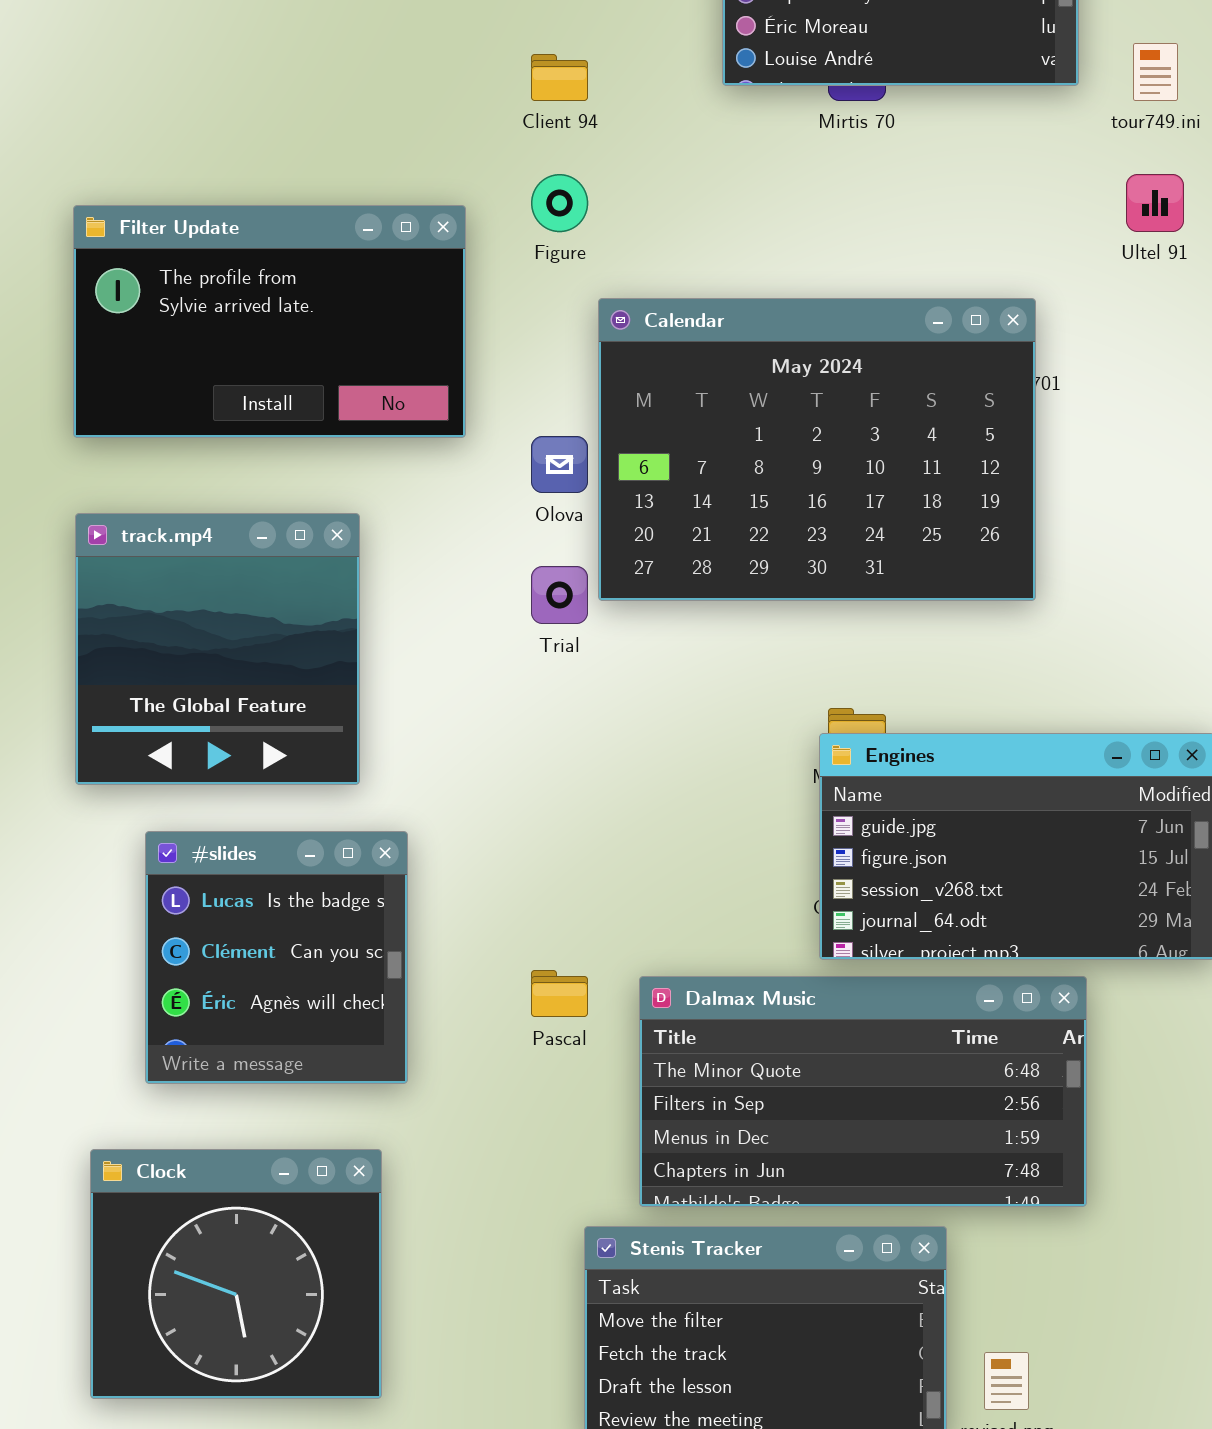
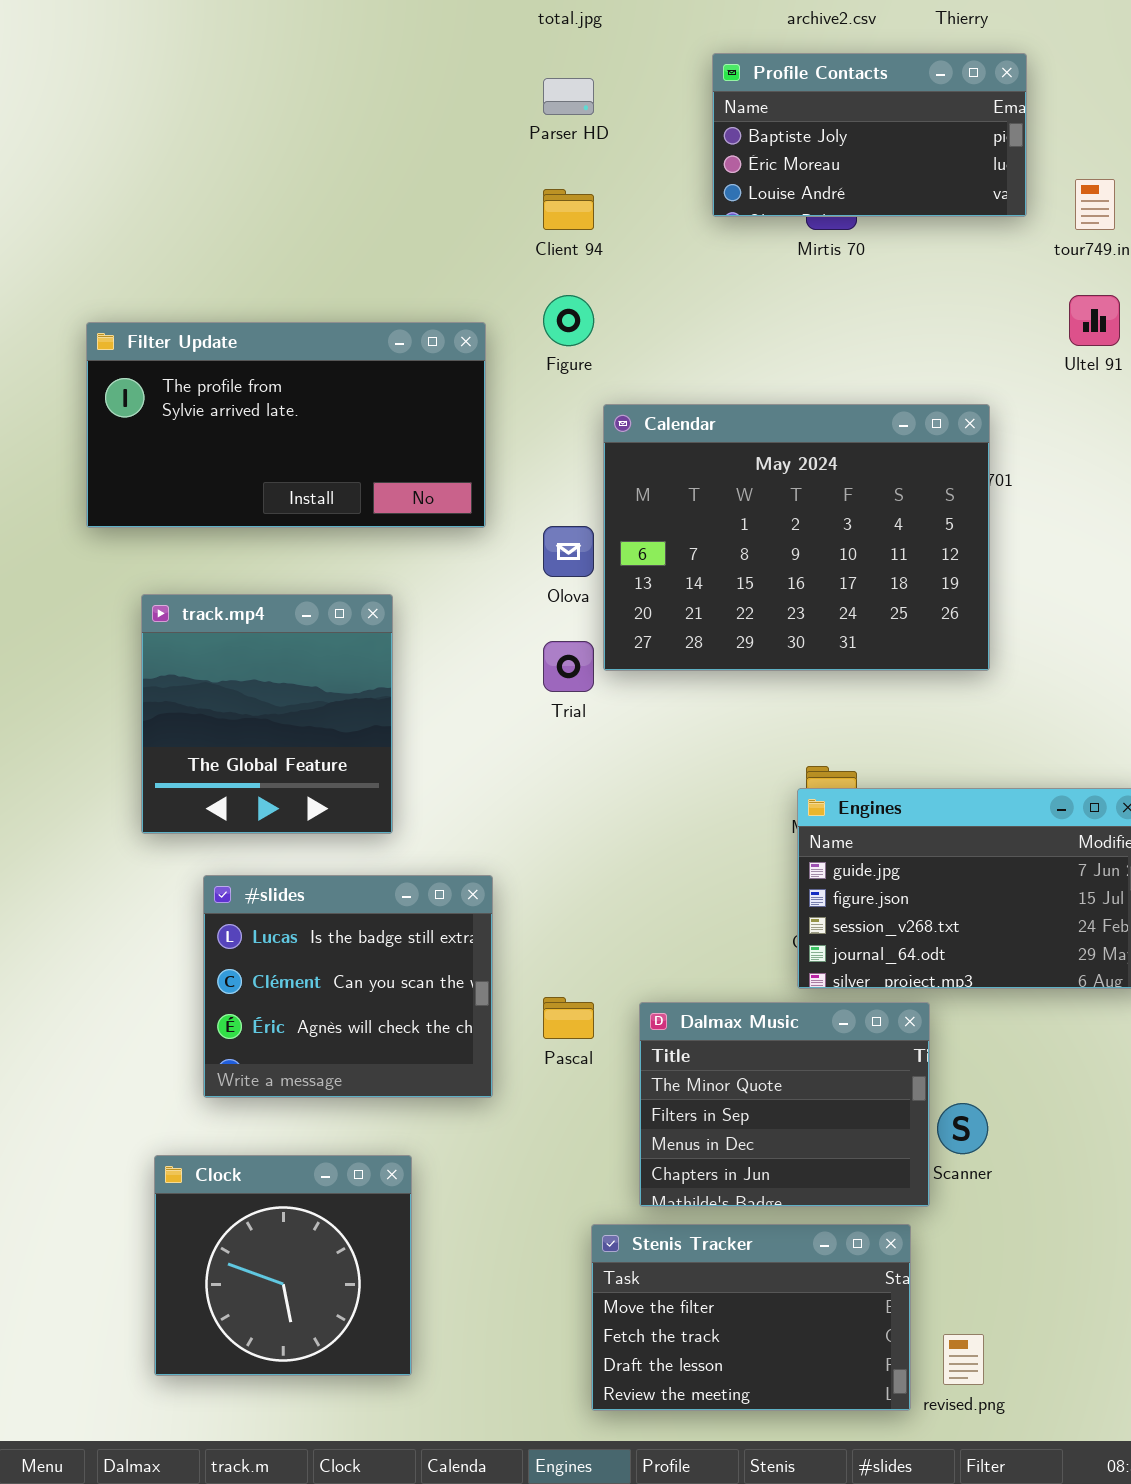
Filter Update: [73,205,466,438] -> [86,322,486,528], resized
#slides: [145,831,408,1084] -> [203,875,493,1098], resized
Dalmax Music: [639,976,1087,1207] -> [639,1002,930,1207], resized

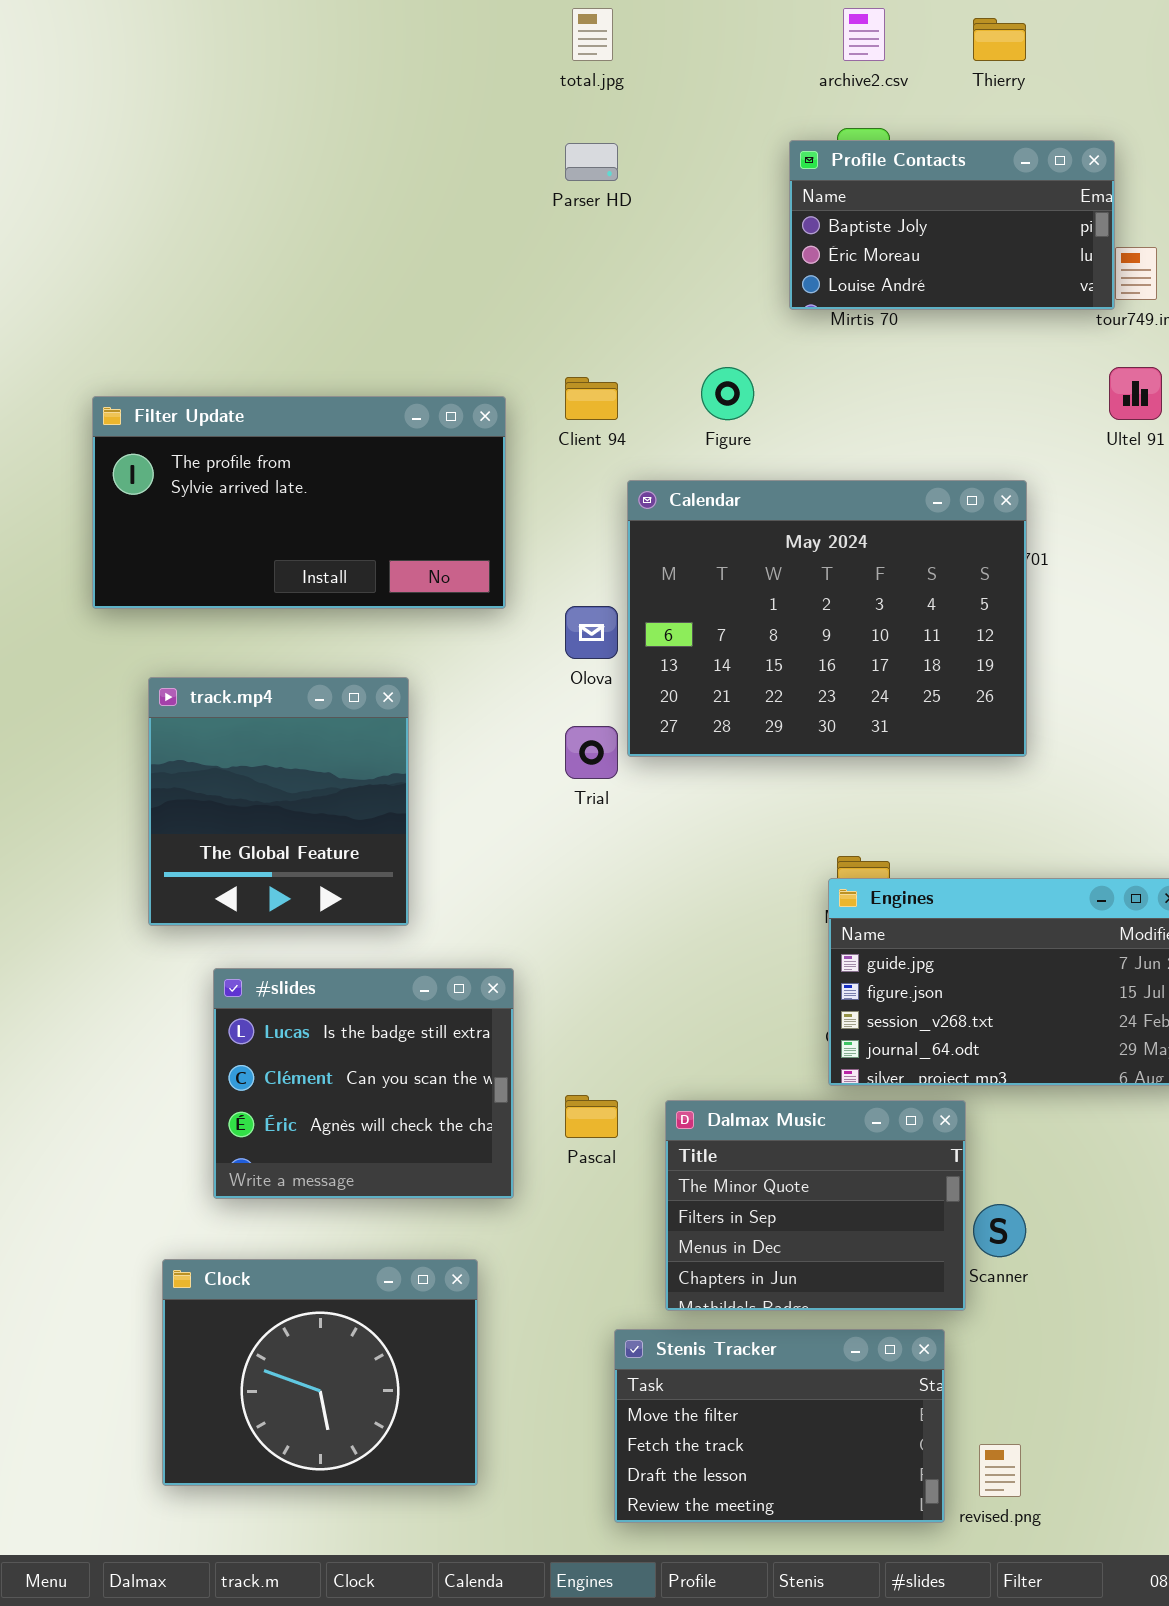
Profile Contacts: [712,53,1027,217] -> [789,140,1115,310], moved
Client 94: [543,189,594,230] -> [565,377,618,420], moved
Figure: [543,295,594,346] -> [701,367,754,420], moved
Clock: [154,1155,412,1376] -> [162,1259,478,1486], resized

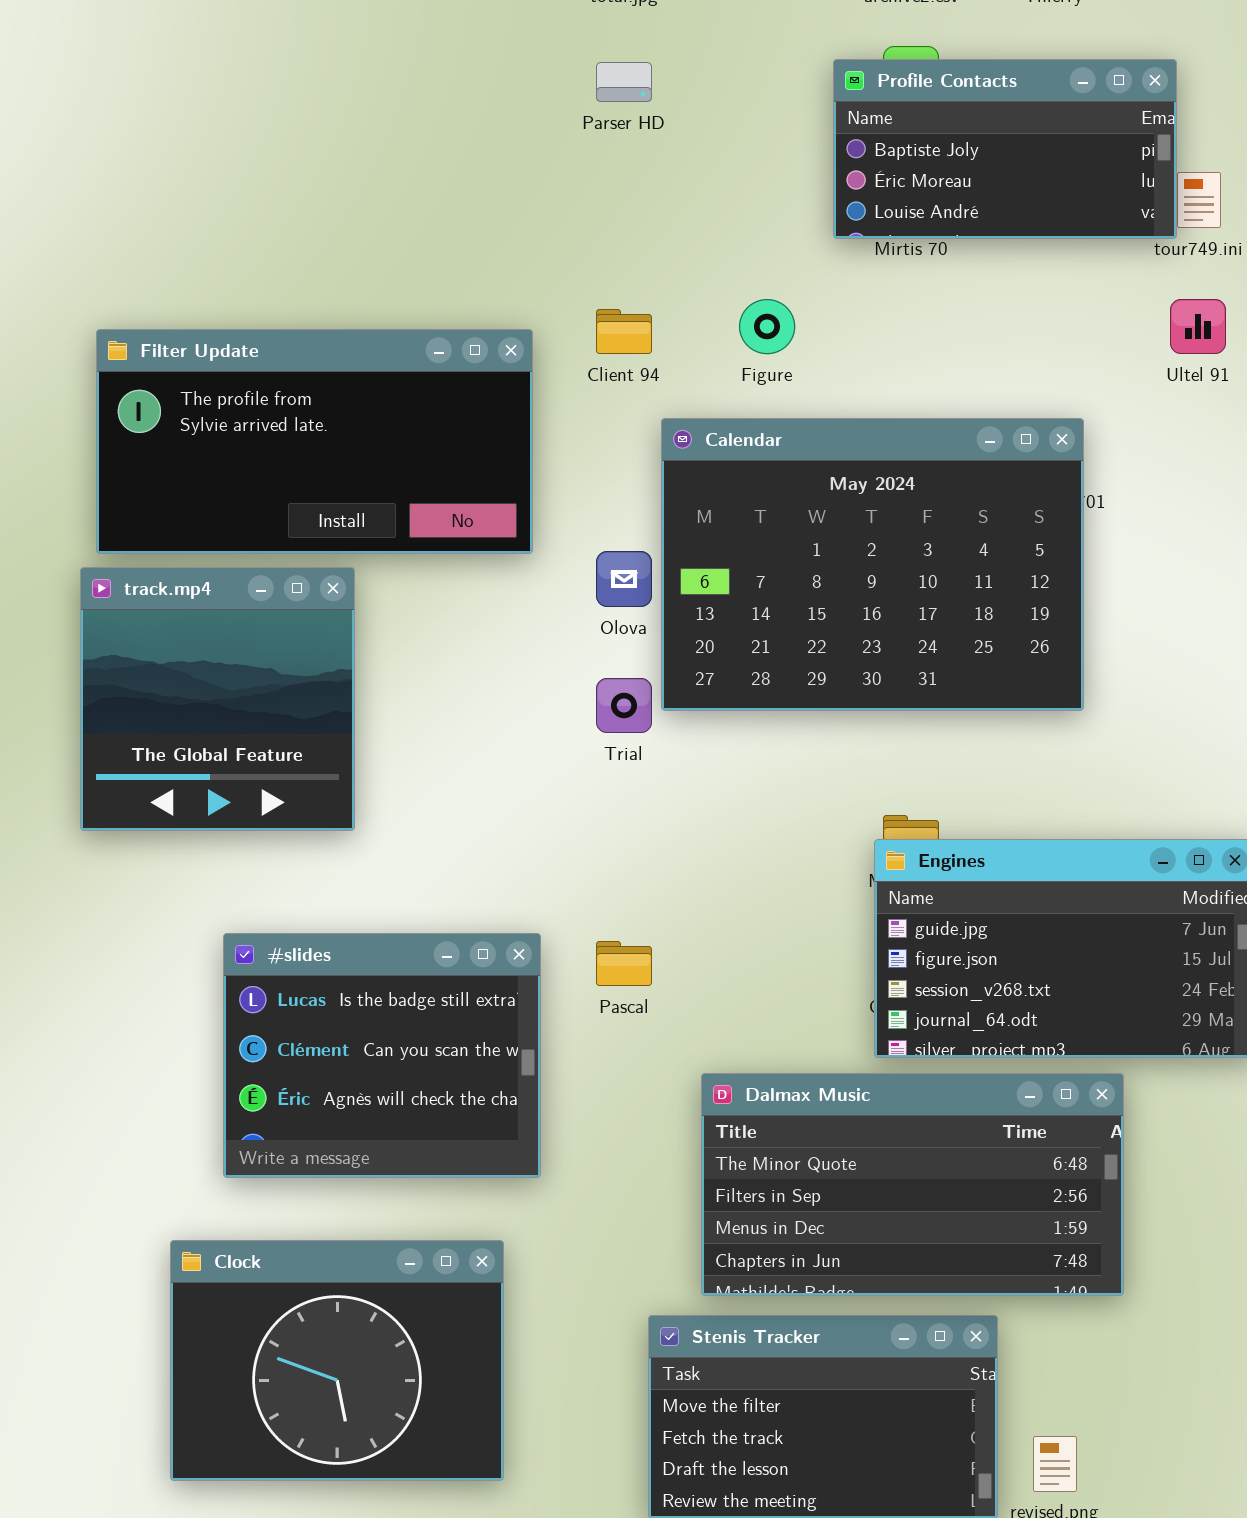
track.mp4: [148,677,409,926] -> [80,567,355,831], moved
Pascal: [565,1095,618,1138] -> [596,941,652,986], moved
Dalmax Music: [665,1100,966,1311] -> [701,1073,1124,1296], resized

